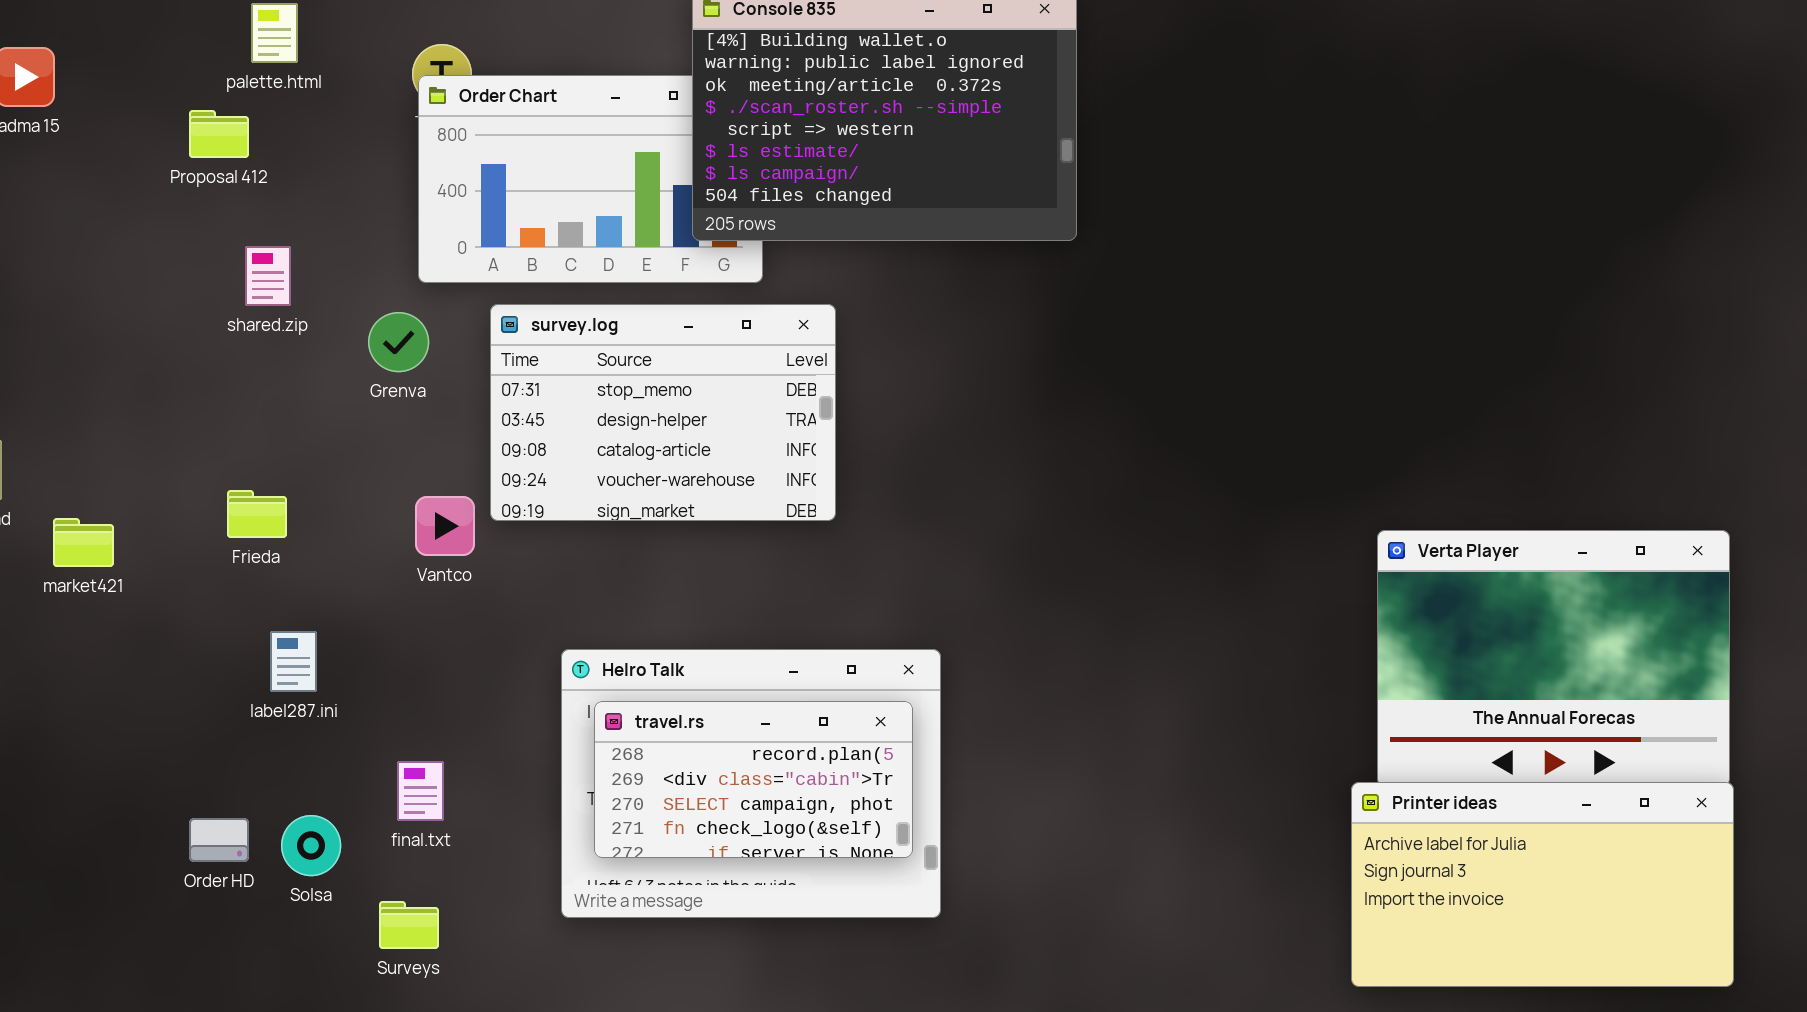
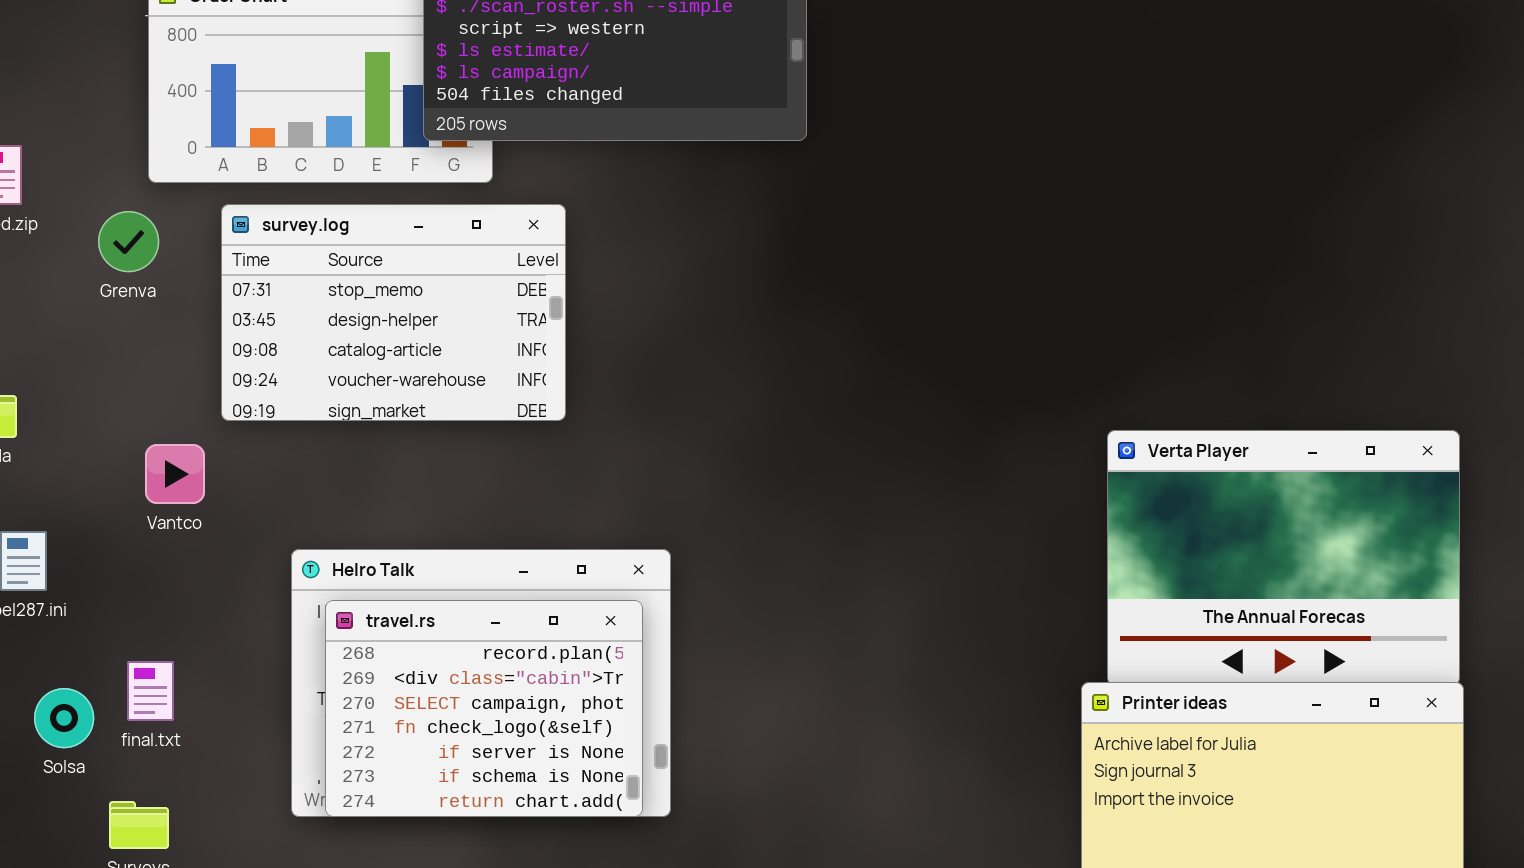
Vantco: [415,496,475,556] -> [145,444,205,504], moved
travel.rs: [594,701,913,858] -> [325,600,643,817], resized
Solsa: [281,815,341,876] -> [34,688,94,748], moved

